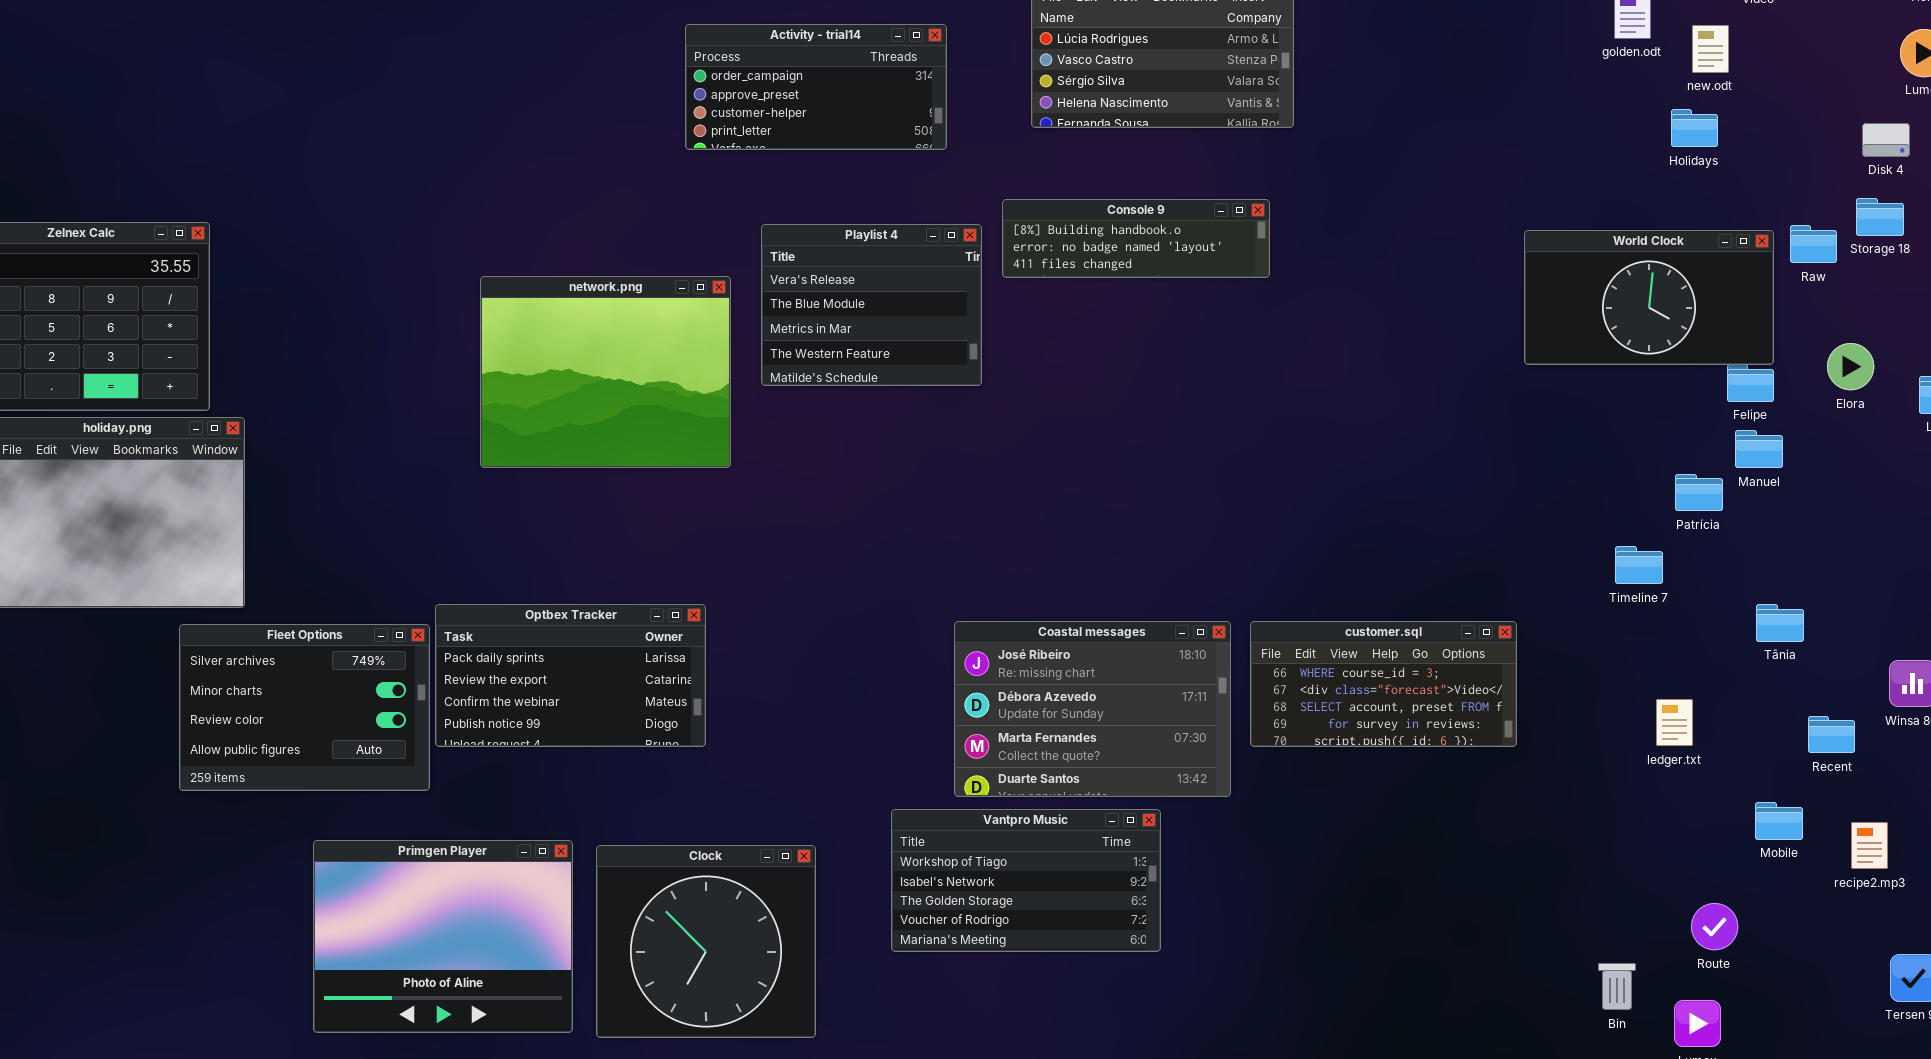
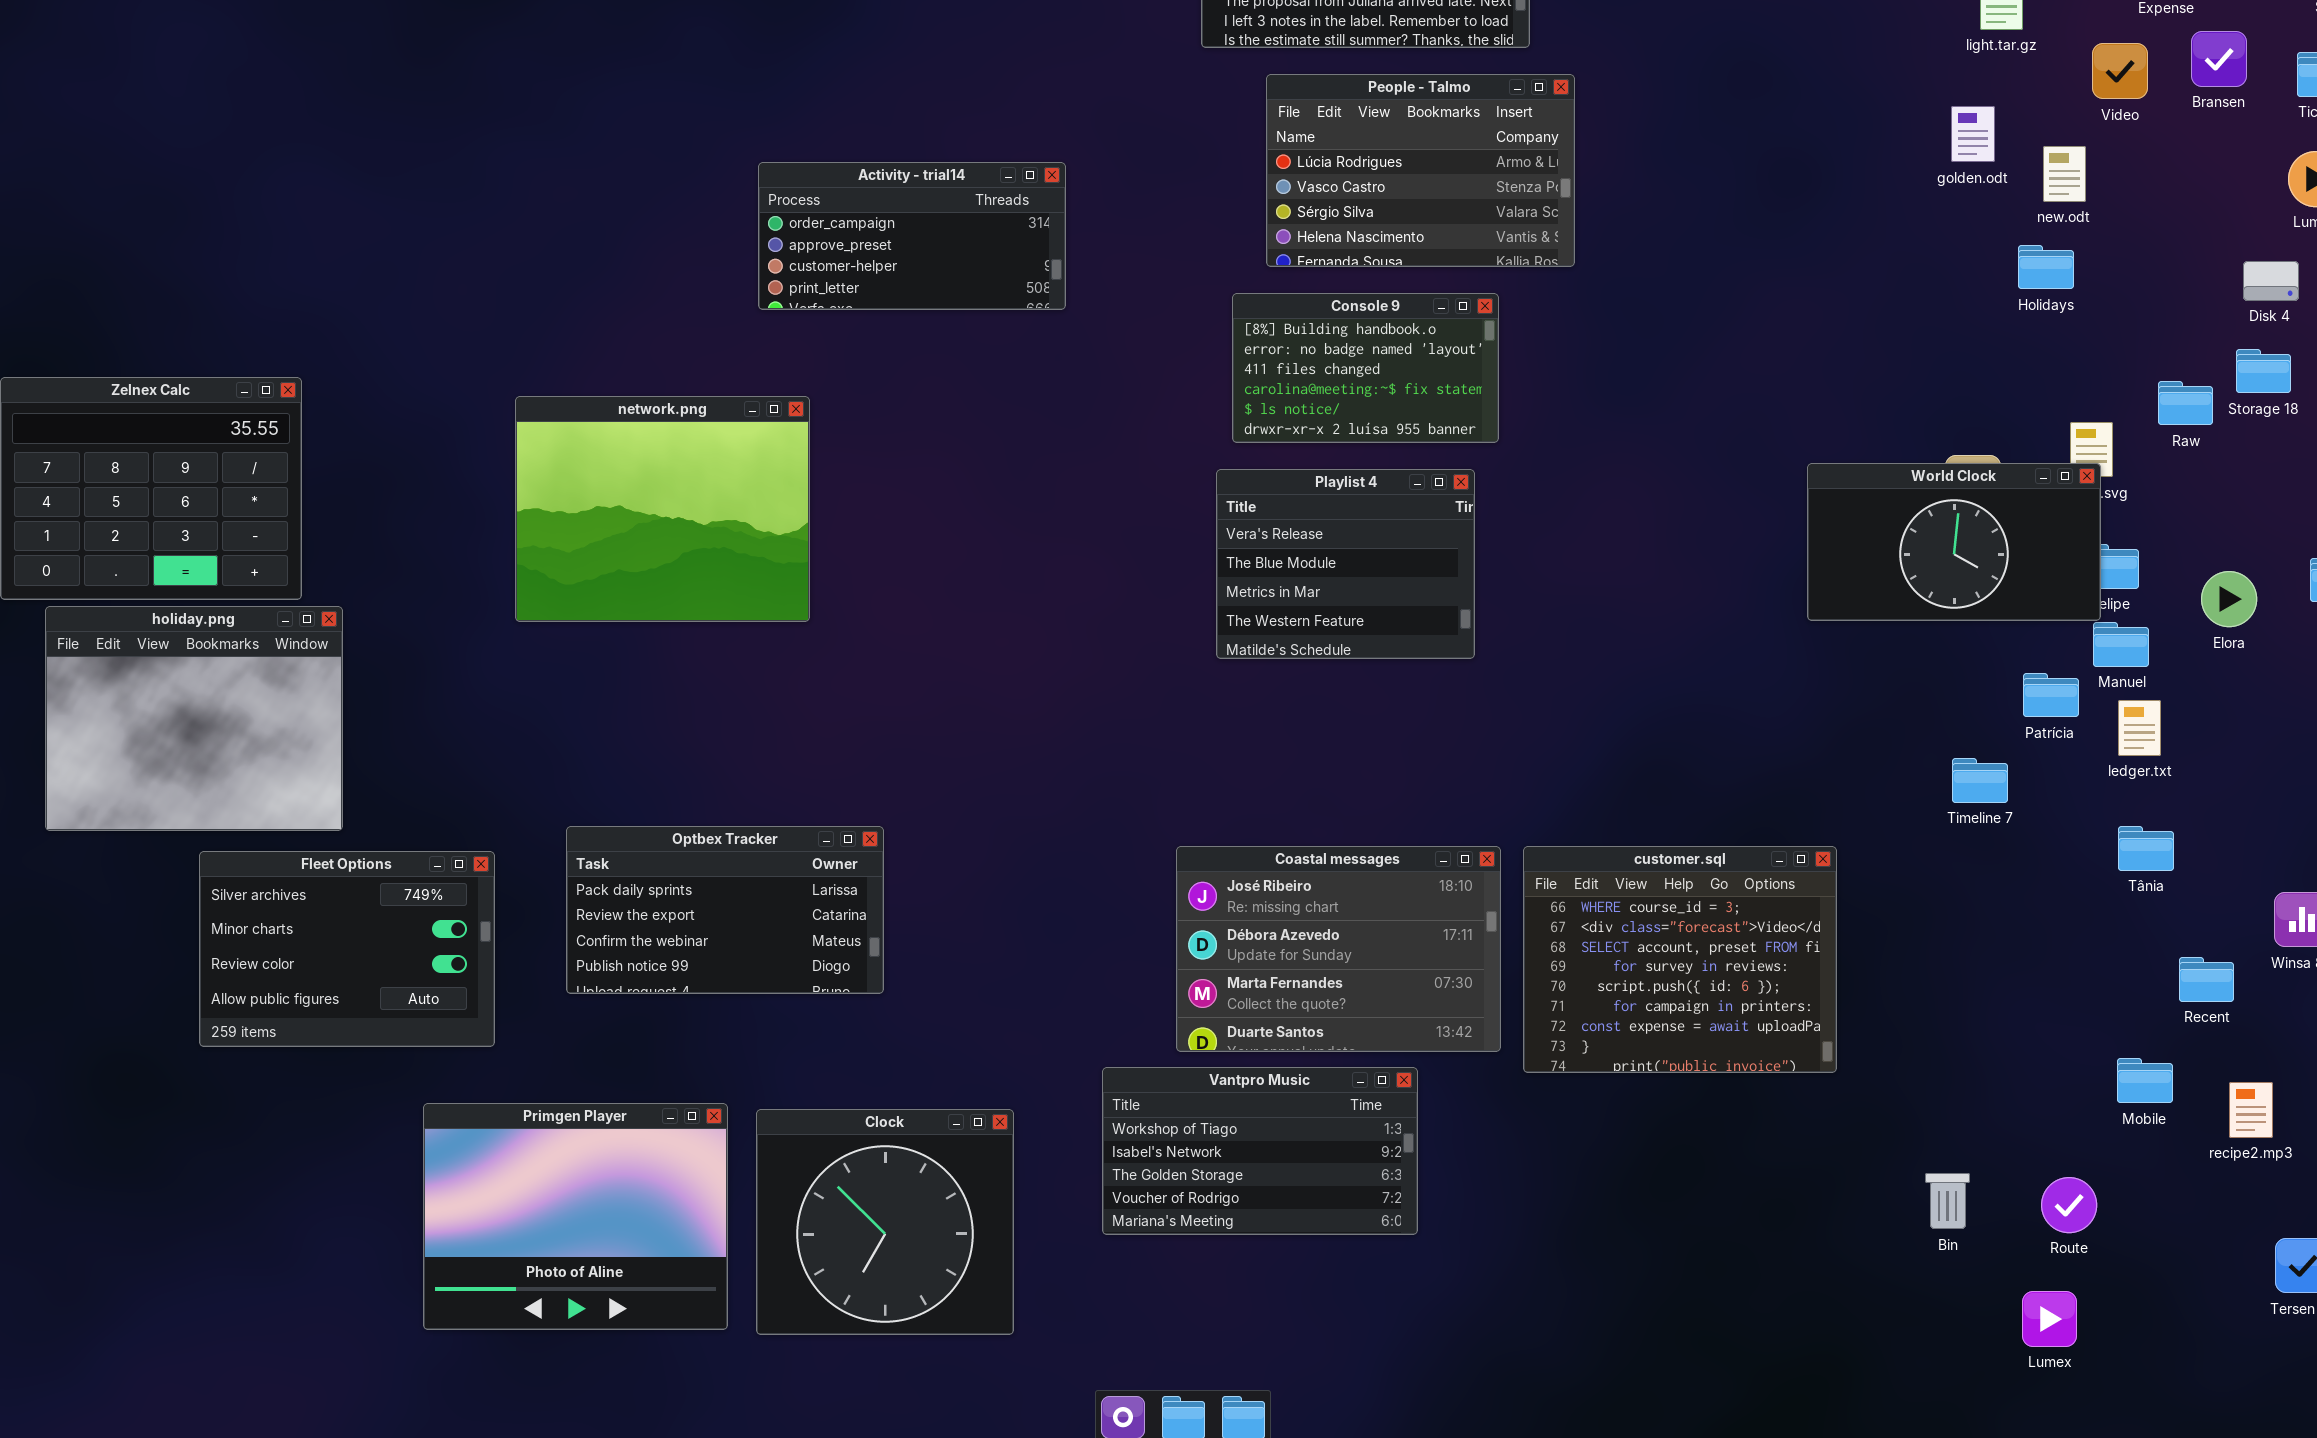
Activity - trial14: [685,24,947,150] -> [758,162,1066,310], moved
Console 9: [1002,199,1270,278] -> [1232,293,1499,443], resized
Playlist 4: [761,224,982,386] -> [1216,469,1475,659], moved
World Clock: [1524,230,1774,365] -> [1807,463,2101,621], moved
network.png: [480,276,731,468] -> [515,396,810,622], moved
Elora: [1827,343,1874,390] -> [2201,571,2257,627], moved
customer.sql: [1250,621,1517,747] -> [1523,846,1837,1073], resized
Fleet Options: [179,624,430,791] -> [199,851,495,1047], moved
ledger.txt: [1656,699,1693,746] -> [2118,700,2161,756], moved
Bin: [1598,963,1636,1010] -> [1925,1173,1970,1229], moved

